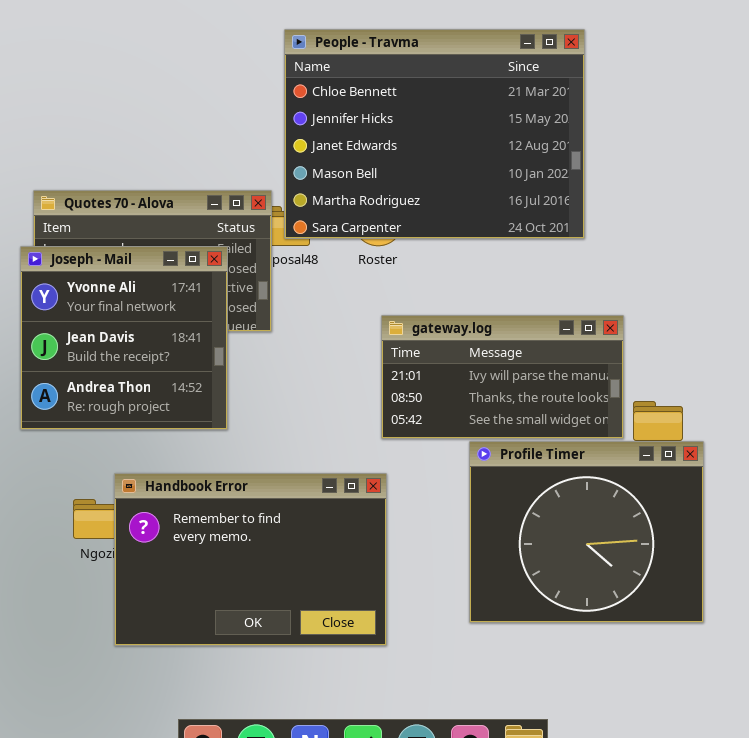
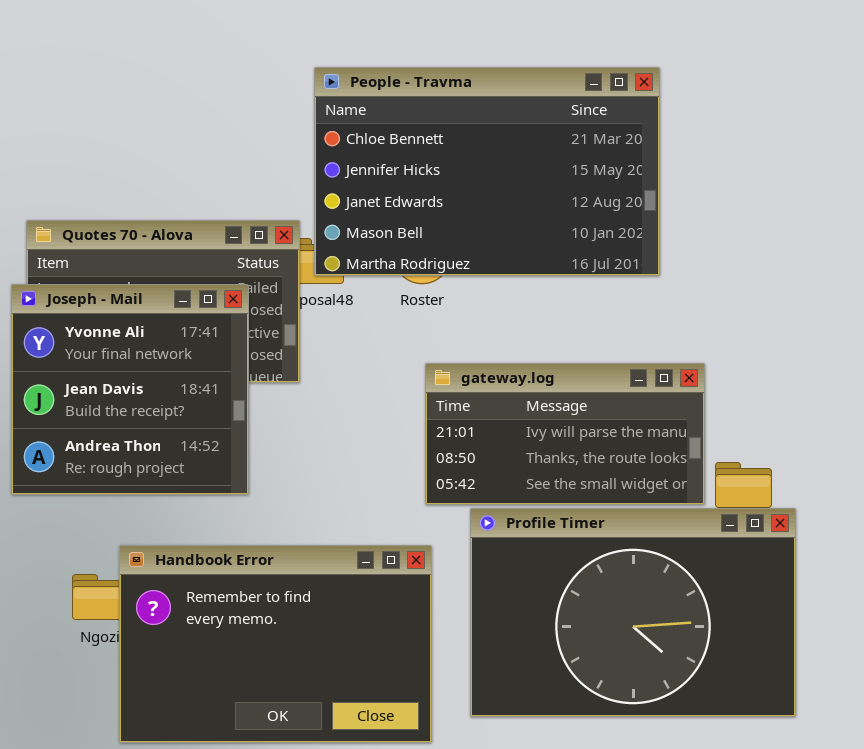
People - Travma: [284,29,585,239] -> [314,67,660,276], resized
Profile Timer: [469,441,704,623] -> [470,508,796,717], resized

